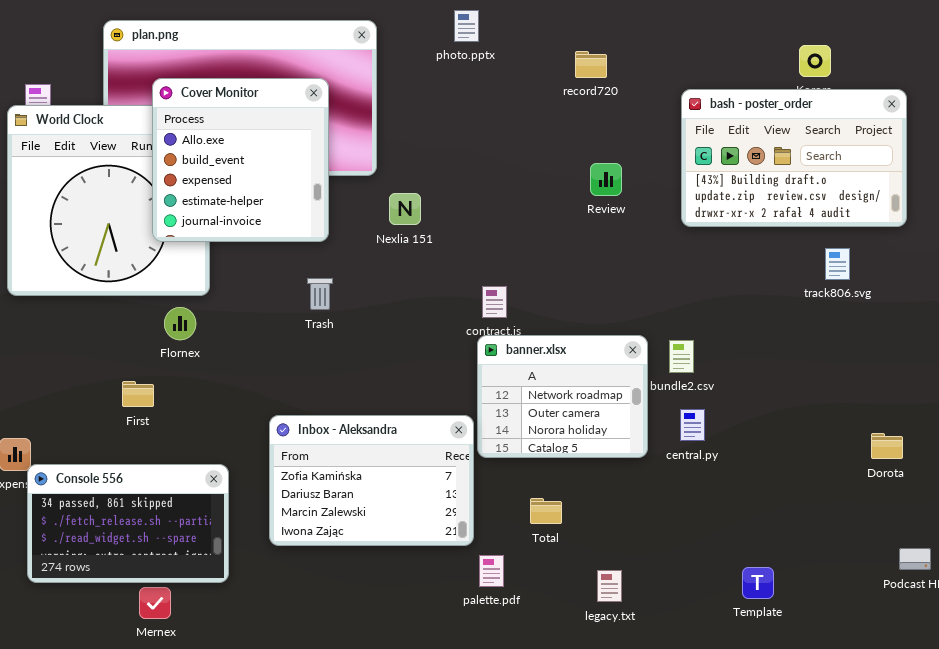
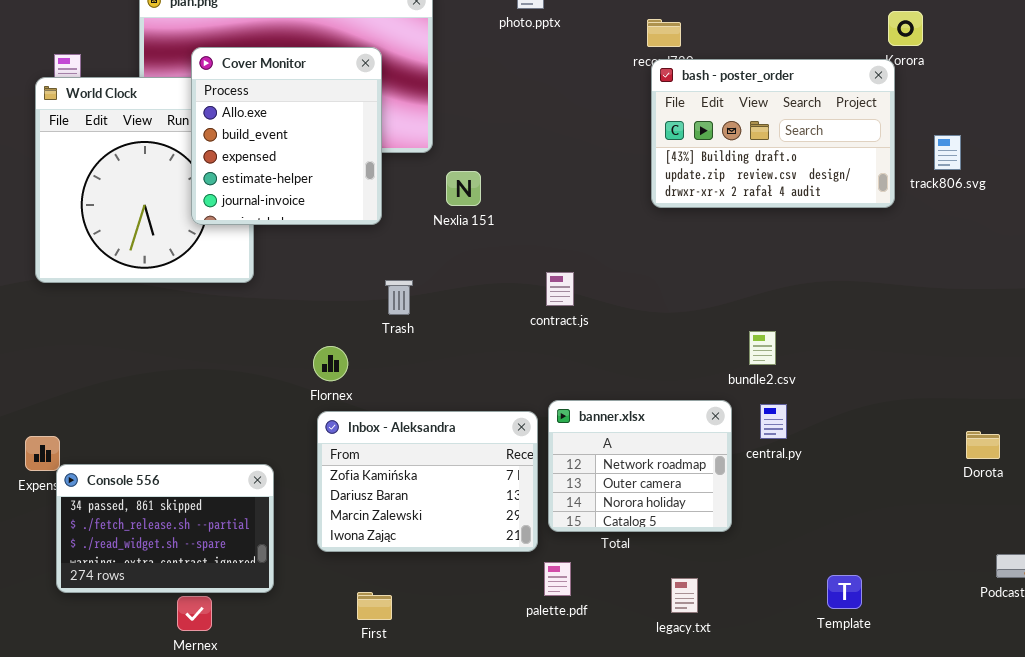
bash - poster_order: [681,89,907,227] -> [651,59,895,208], moved
track806.svg: [825,248,850,280] -> [934,135,961,170], moved
Trash: [307,278,333,310] -> [385,280,413,315], moved
Flornex: [164,307,196,340] -> [313,346,348,381], moved
banner.xlsx: [477,335,648,458] -> [548,400,732,532], moved
First: [122,381,154,407] -> [357,592,392,620], moved

